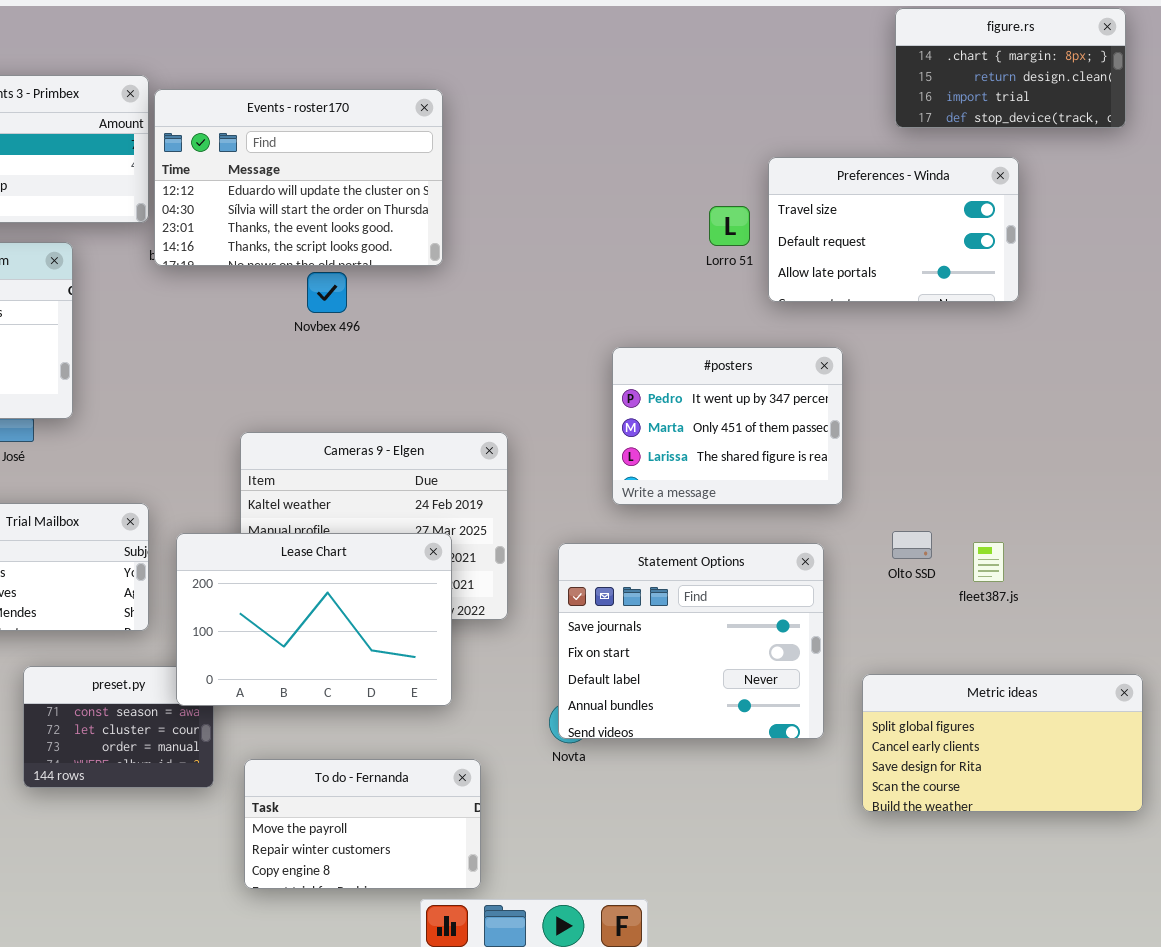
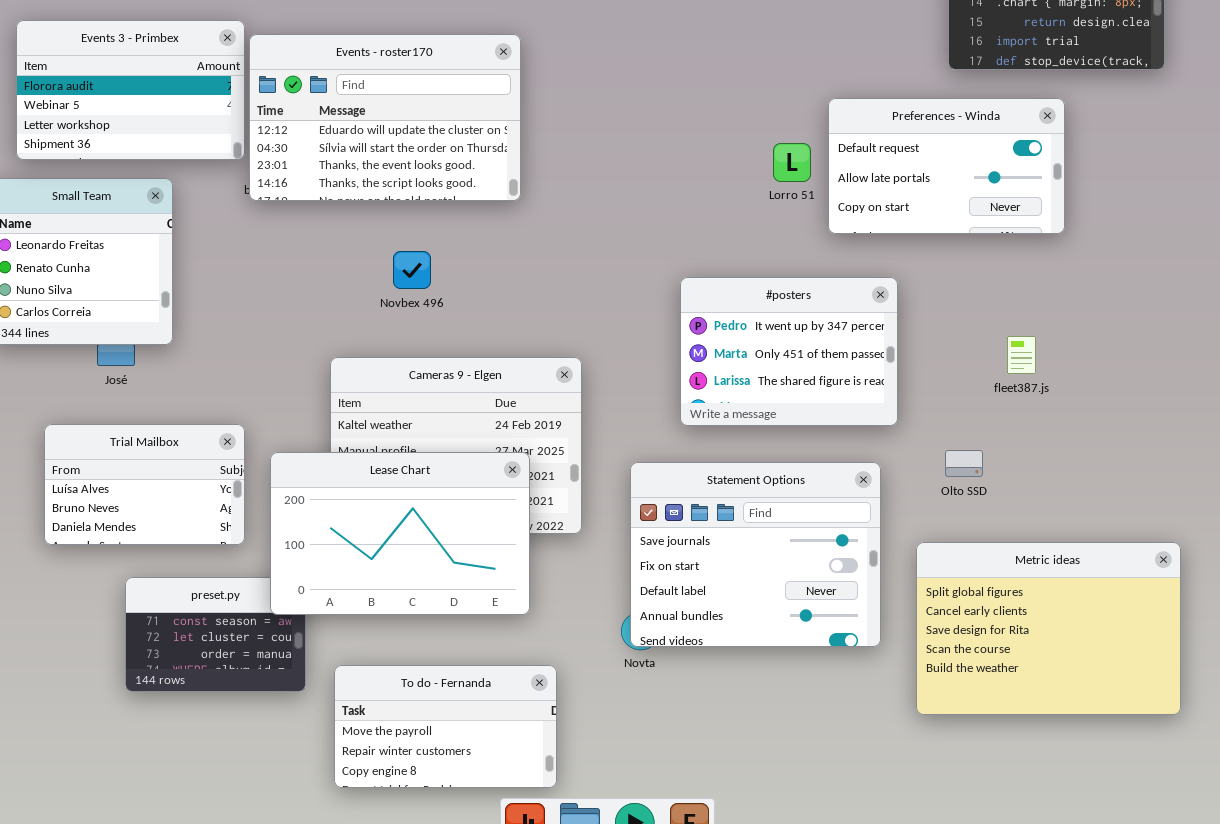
Preferences - Winda: [768,157,1019,302] -> [828,98,1065,234], scrolled down 1 row
Novbex 496: [307,272,347,313] -> [393,251,431,289], moved
fleet387.js: [973,542,1004,582] -> [1007,336,1036,374], moved
Metric ideas: [862,674,1143,812] -> [916,542,1181,715], resized

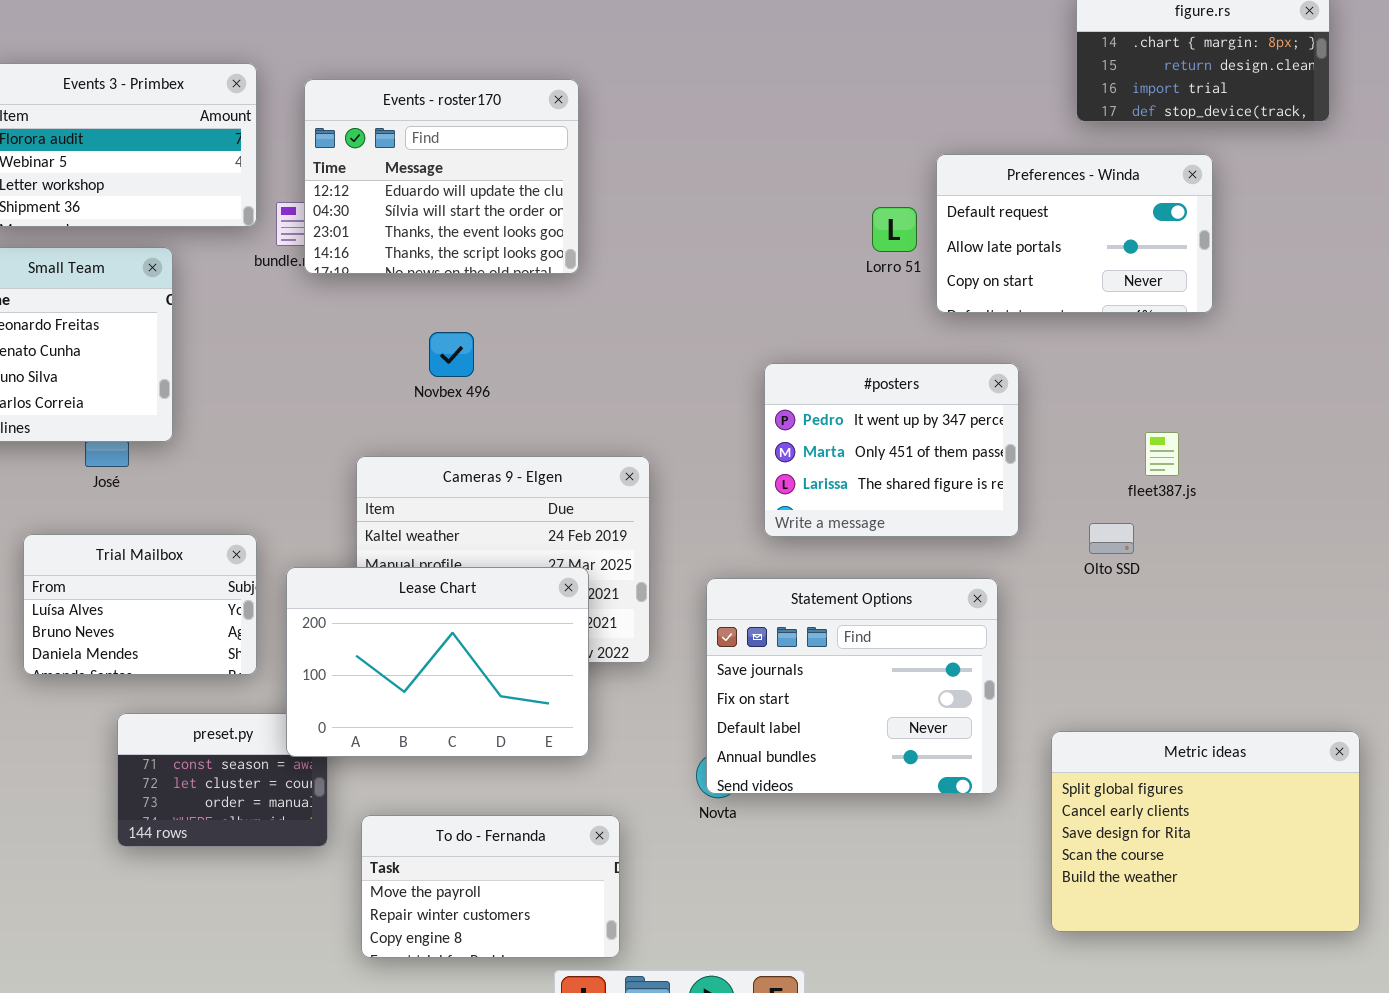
Events - roster170: [249,34,521,201] -> [304,79,579,274], resized
Olto SSD: [945,450,983,477] -> [1089,523,1134,554], moved
Metric ideas: [916,542,1181,715] -> [1051,731,1360,932], moved

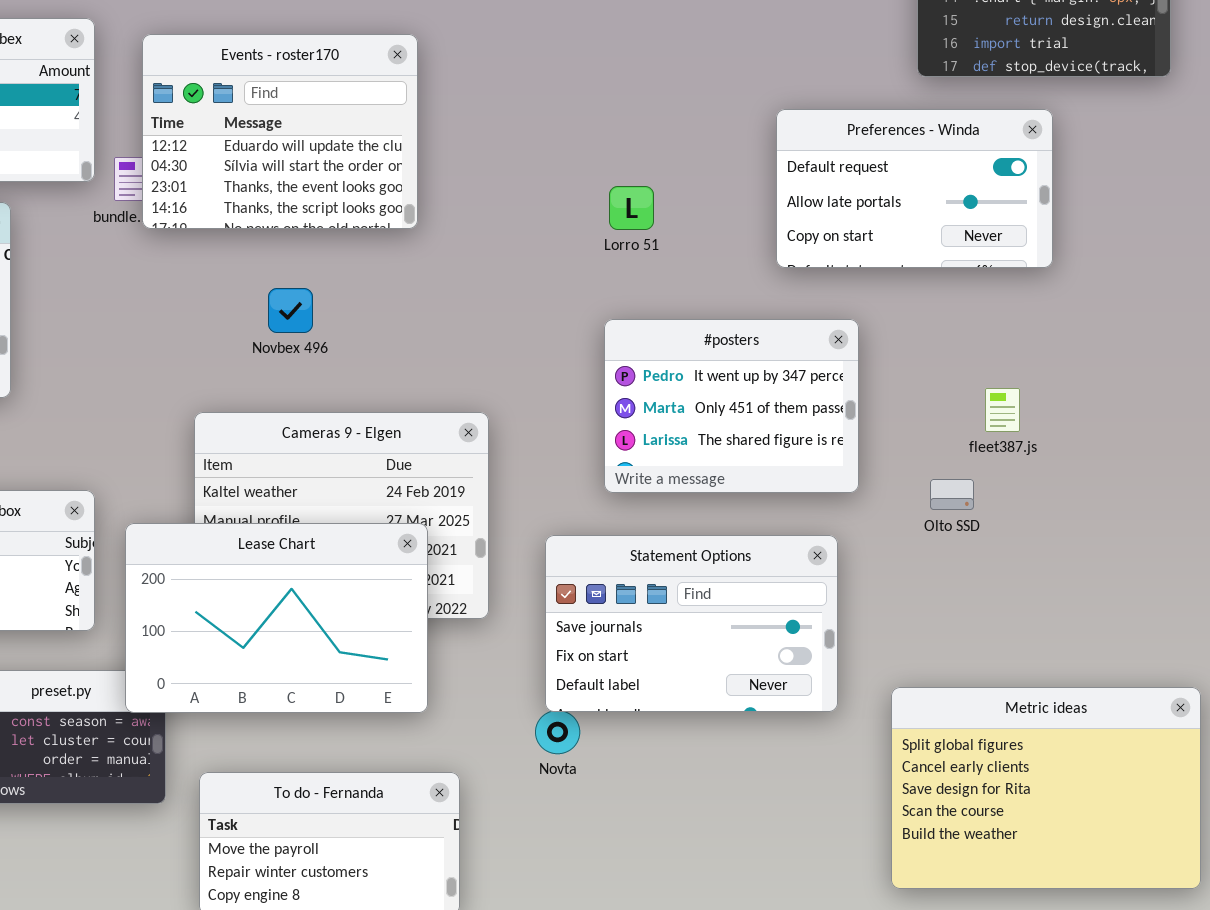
Lorro 51: [872,207,917,252] -> [609,186,654,230], moved
Statement Options: [706,578,998,794] -> [545,535,838,712], resized

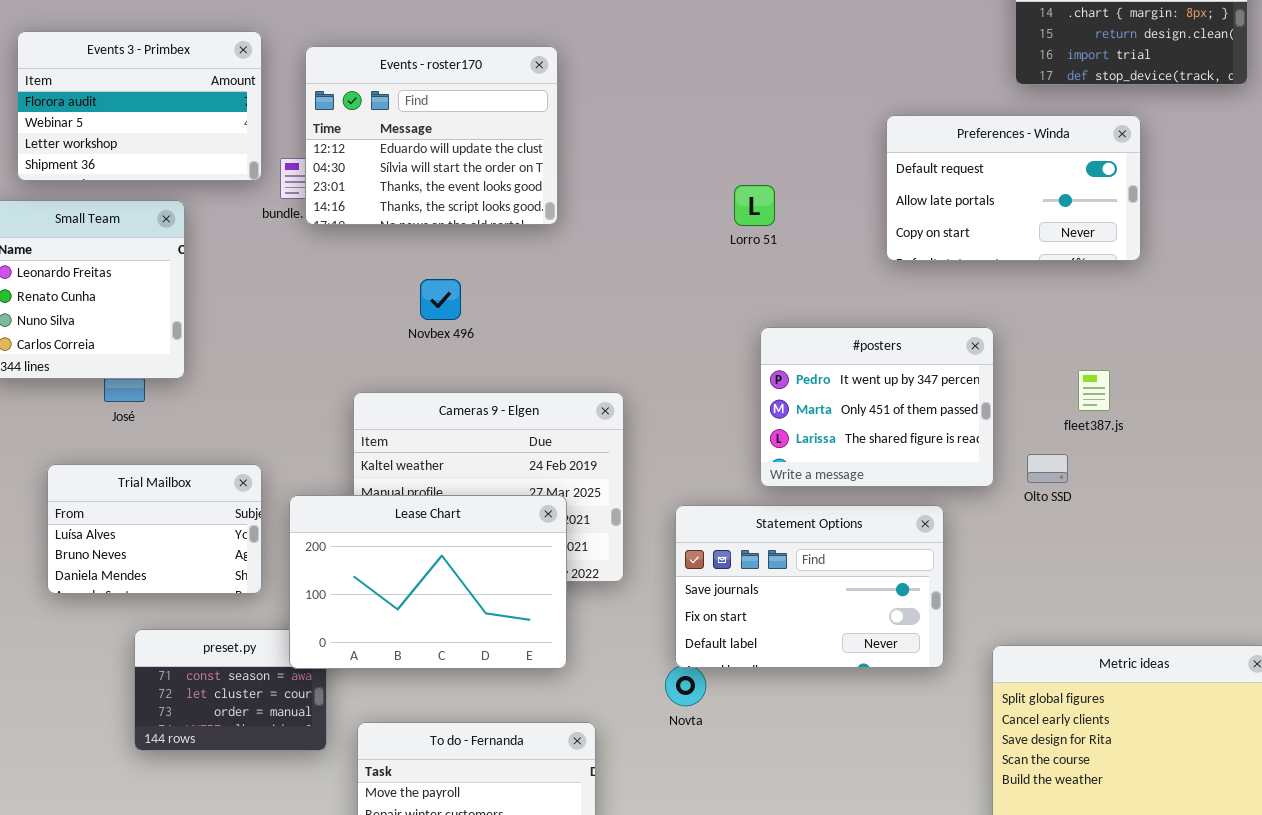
#posters: [604,319,859,493] -> [760,327,994,487], moved

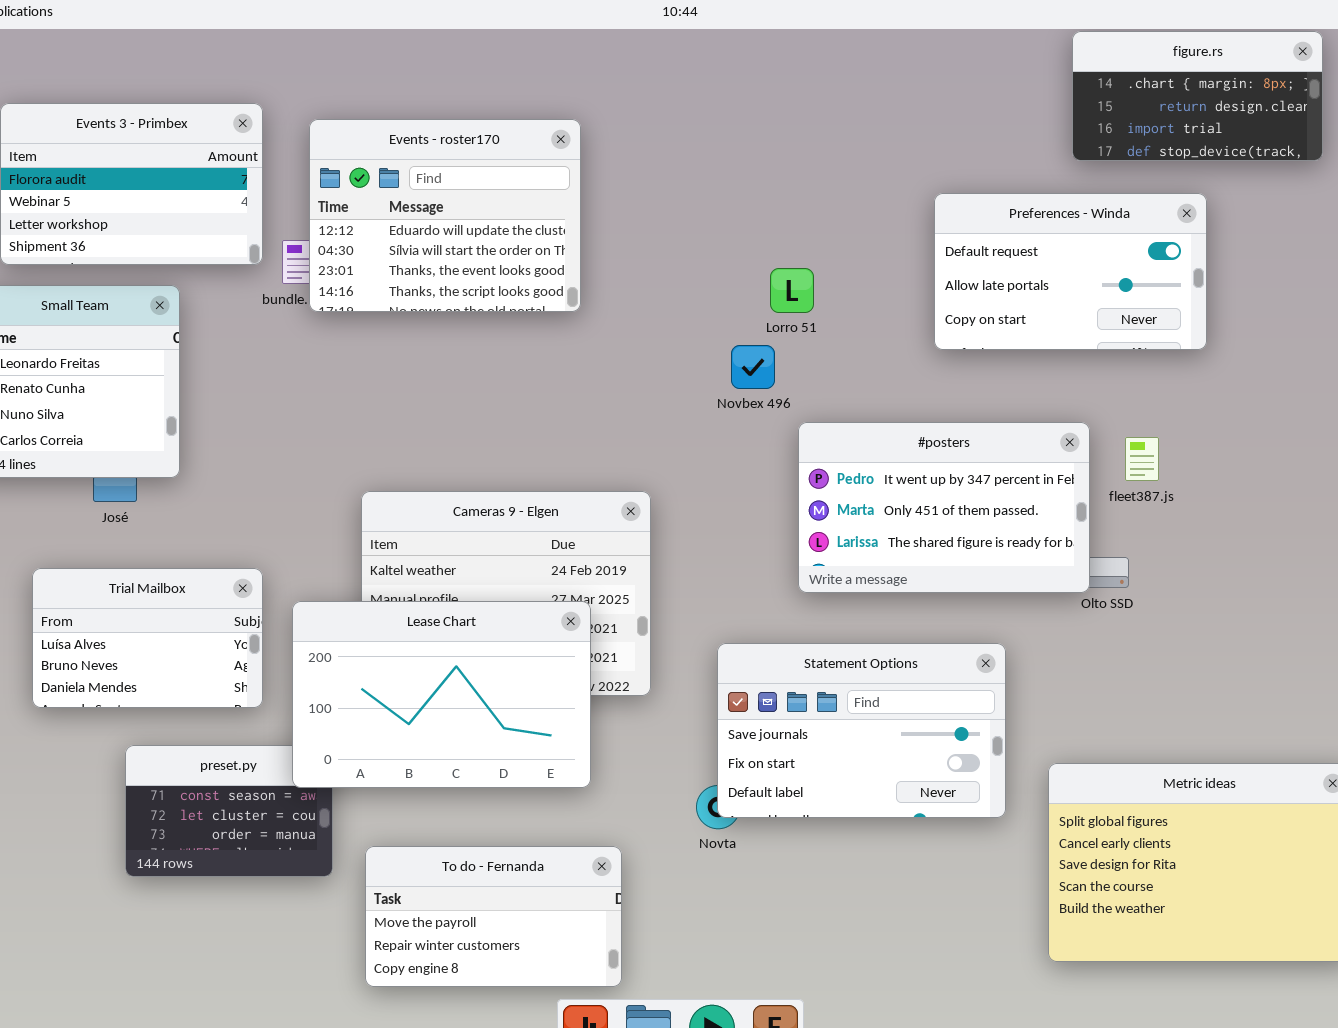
Novbex 496: [420,279,461,320] -> [731,345,775,389], moved
#posters: [760,327,994,487] -> [798,422,1090,593], resized
fleet387.js: [1078,370,1110,411] -> [1125,437,1159,481], moved
Statement Options: [675,505,944,668] -> [717,643,1006,818], moved

